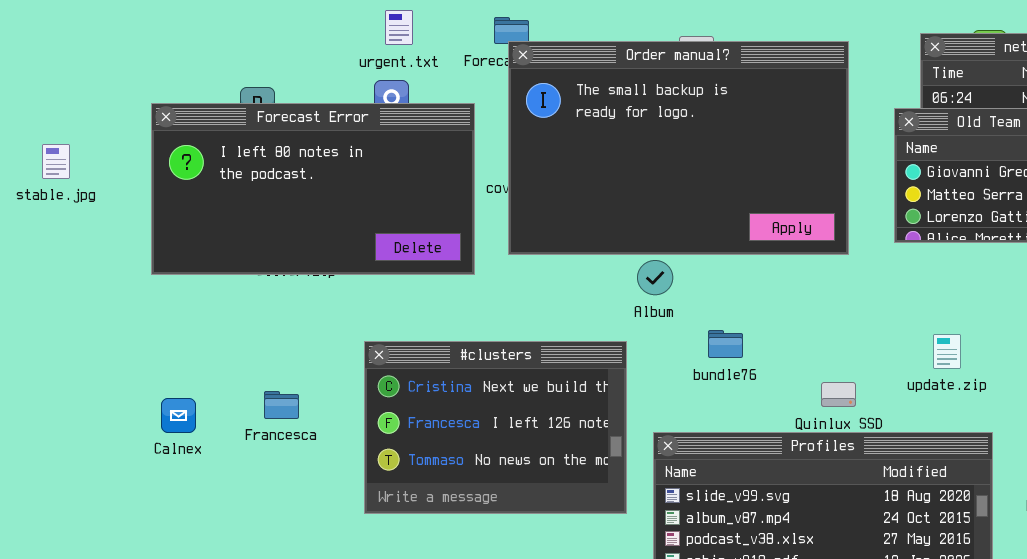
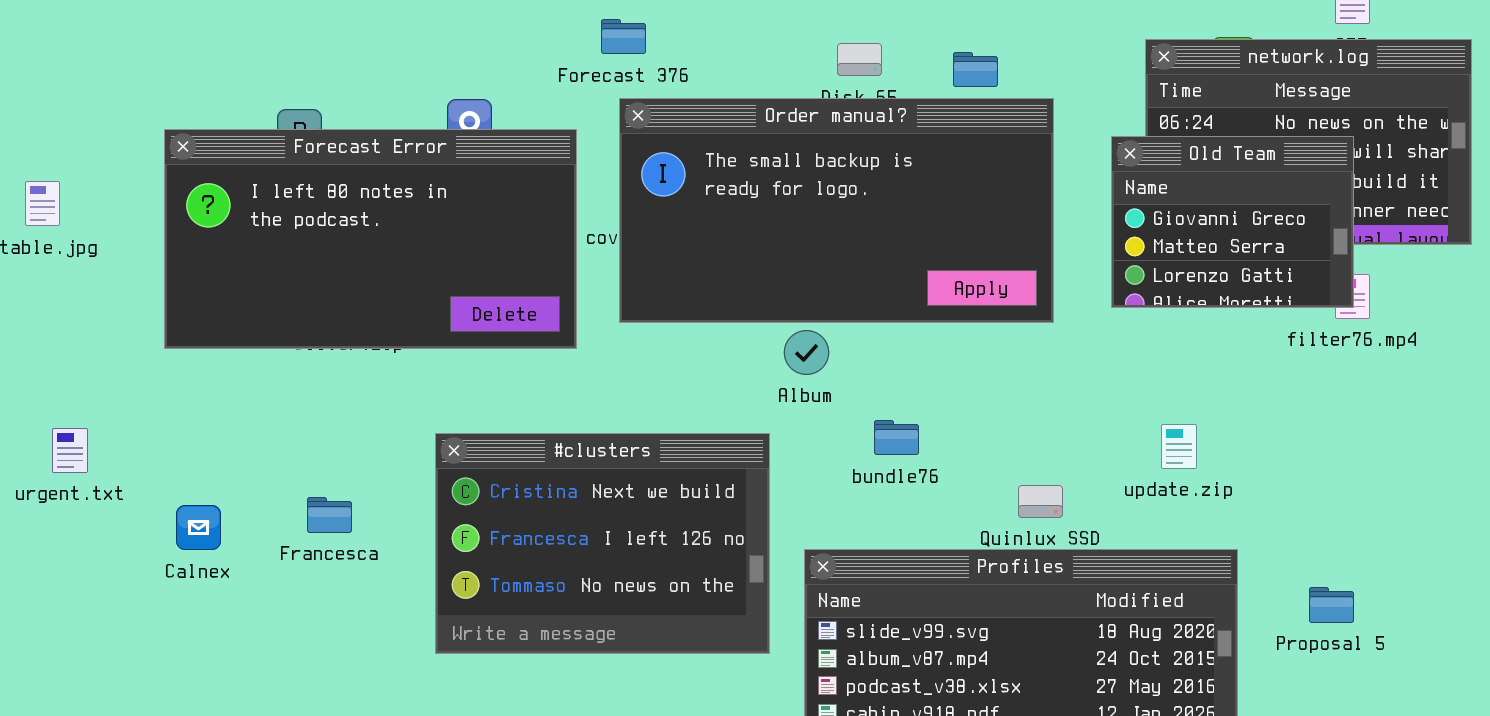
urgent.txt: [385,10,413,45] -> [52,428,88,473], moved
Order manual?: [508,41,849,255] -> [619,98,1054,323], resized

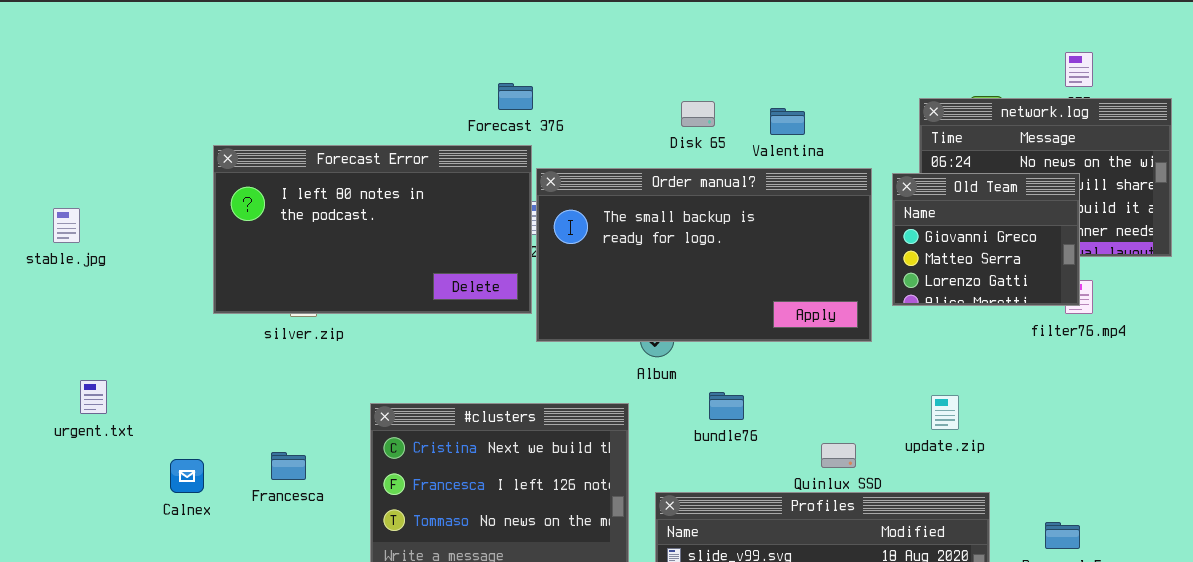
Order manual?: [619,98,1054,323] -> [536,168,872,342], moved
Forecast Error: [164,129,577,349] -> [213,145,532,314], moved
urgent.txt: [52,428,88,473] -> [80,380,107,414], moved

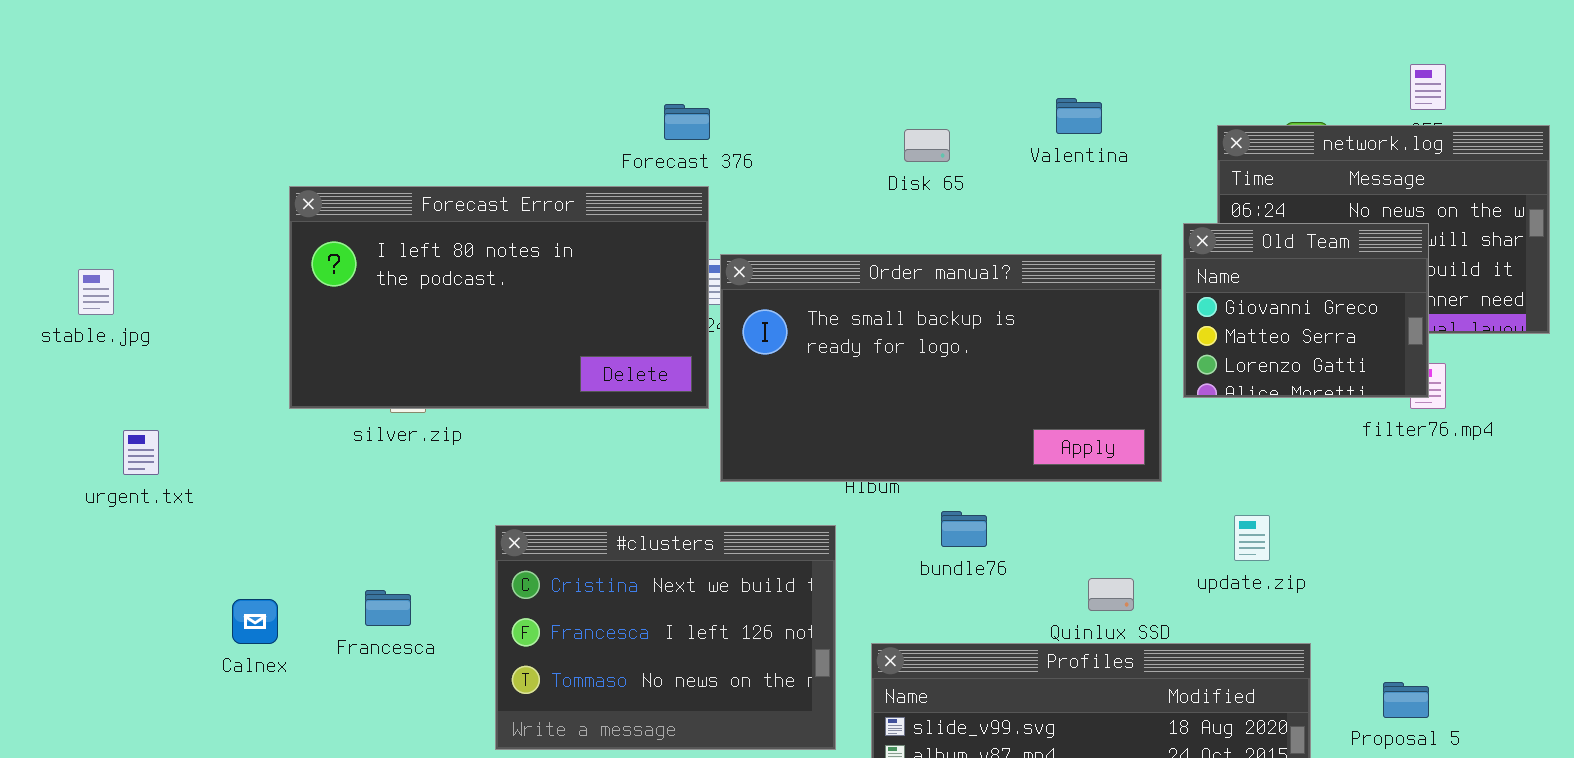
Valentina: [770,108,805,135] -> [1056,98,1102,134], moved
Order manual?: [536,168,872,342] -> [720,254,1162,482], moved
urgent.txt: [80,380,107,414] -> [123,430,159,475], moved

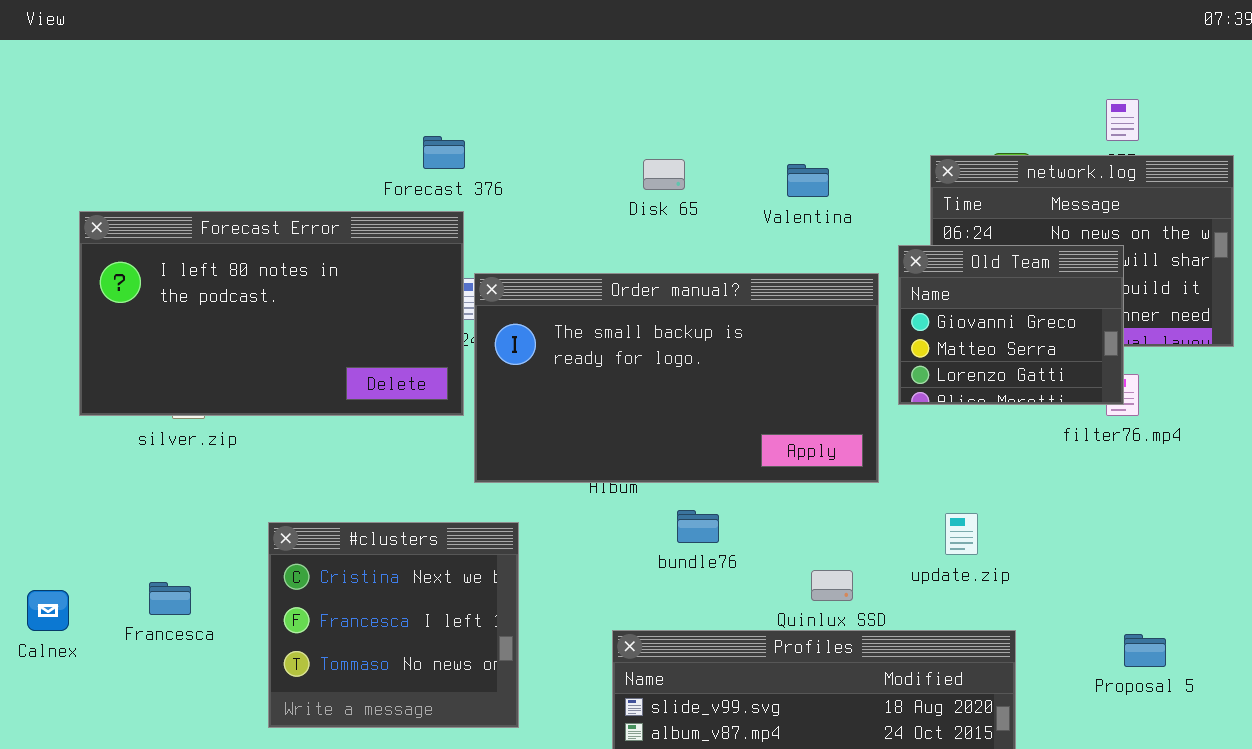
Valentina: [1056,98,1102,134] -> [787,164,829,197], moved
#clusters: [495,525,836,750] -> [268,522,519,728], resized
Proposal 5: [1383,682,1429,718] -> [1124,634,1166,667], moved

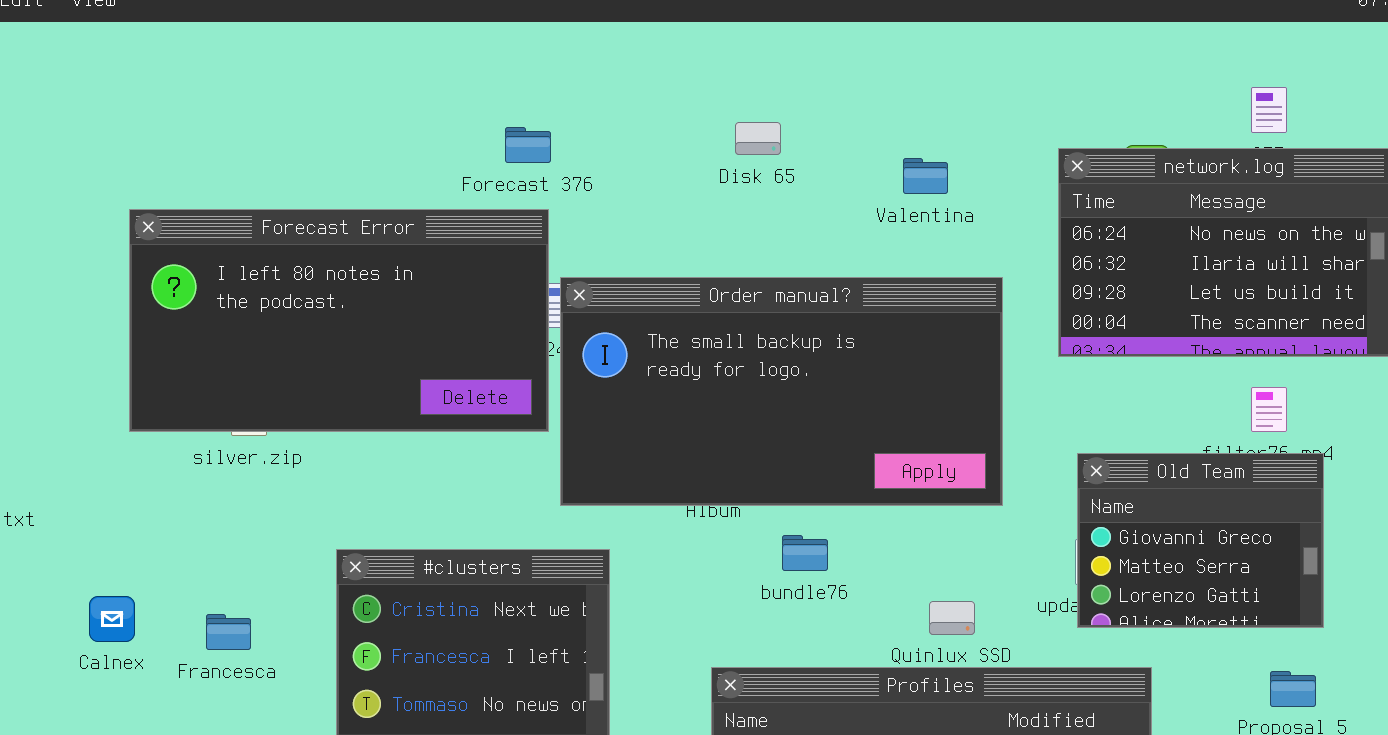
Disk 65: [643,159,685,190] -> [735,122,781,155], moved
Old Team: [898,245,1124,405] -> [1077,453,1324,628], moved
Calnex: [27,590,69,631] -> [89,596,135,642], moved

